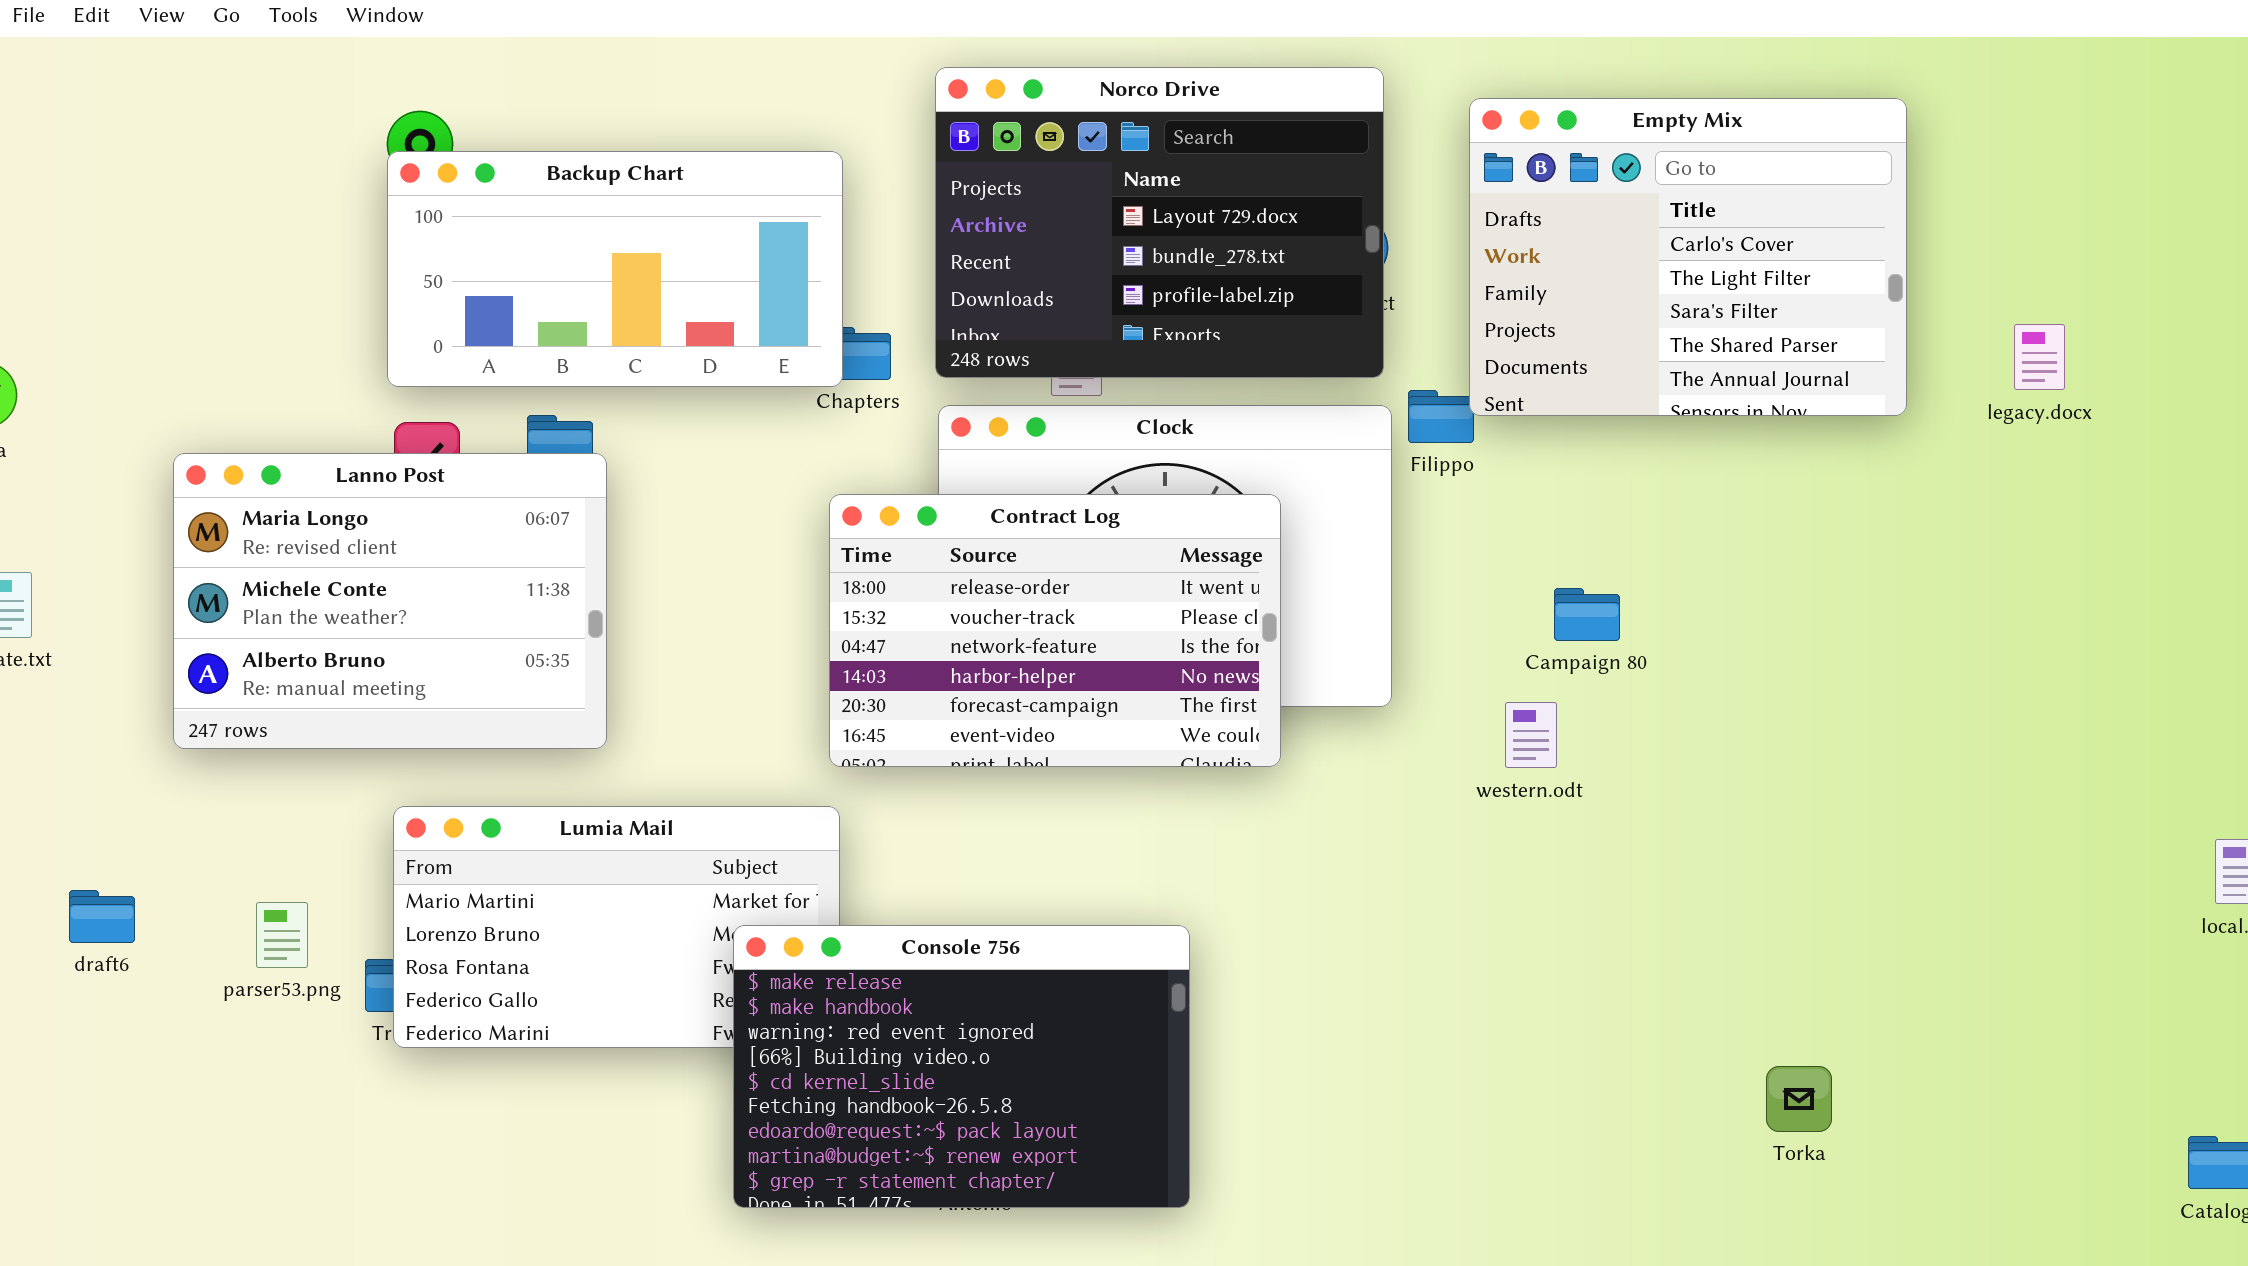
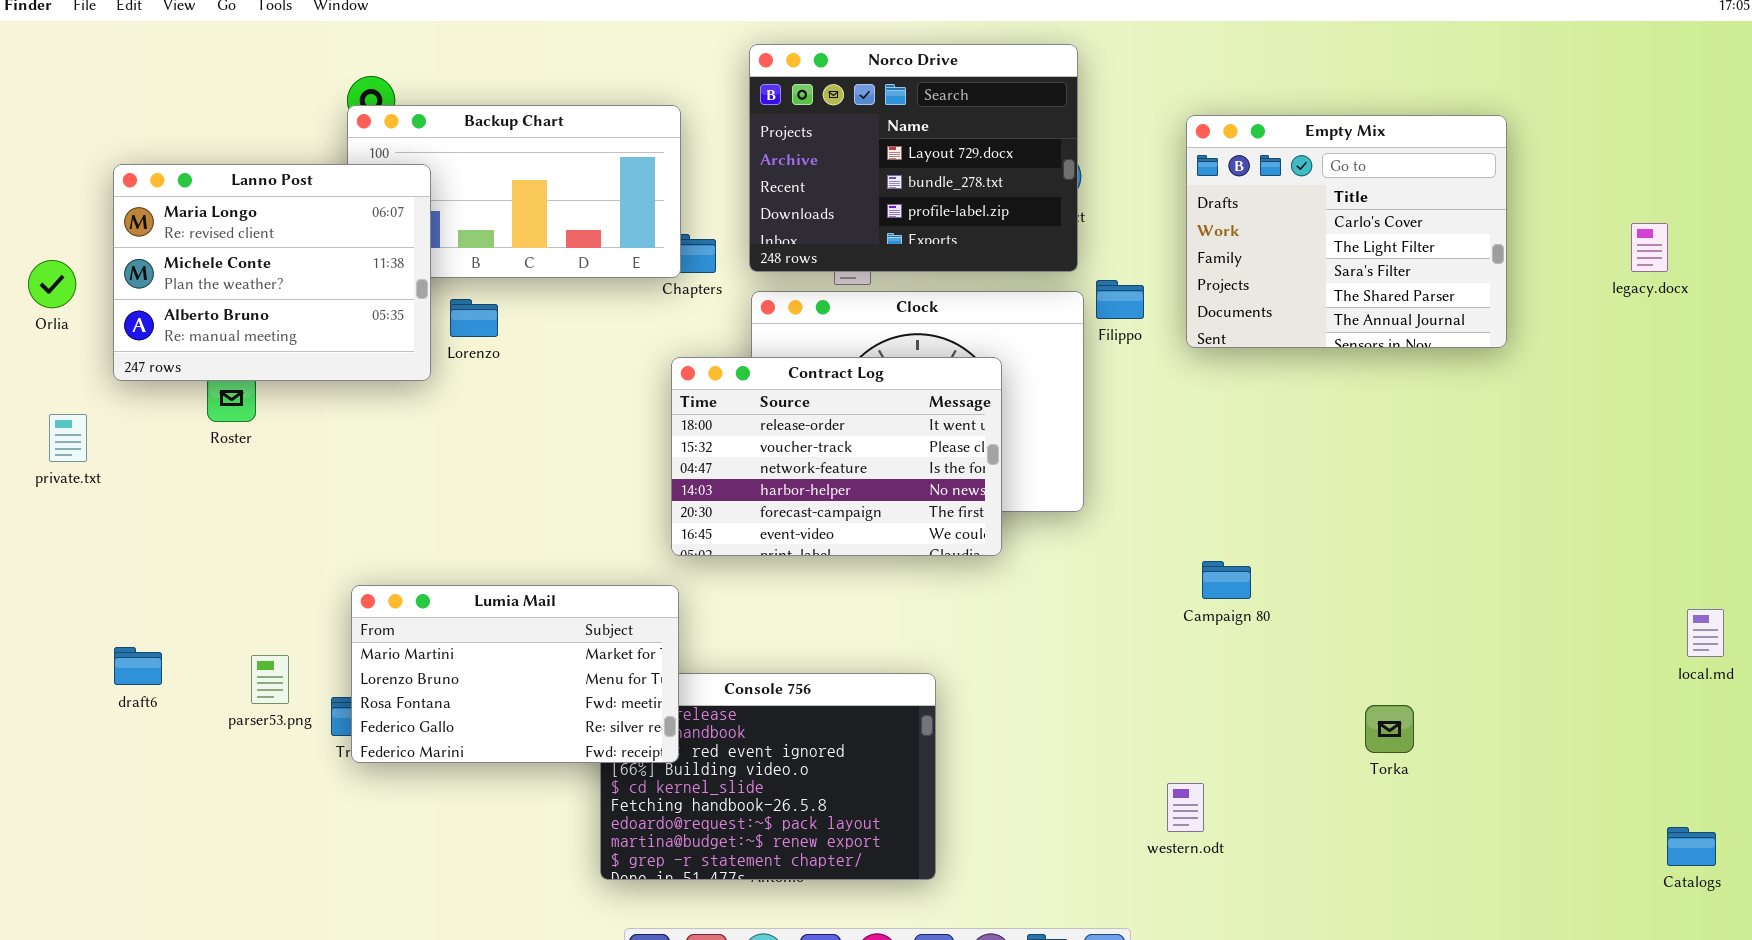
Empty Mix: [1469,98,1907,416] -> [1186,115,1507,348], moved
legacy.docx: [2014,324,2065,390] -> [1631,223,1668,272], moved
Lanno Post: [173,453,607,749] -> [113,164,431,381], moved
Campaign 80: [1554,588,1620,641] -> [1202,561,1251,599], moved
western.odt: [1505,702,1557,768] -> [1167,783,1204,832], moved
Lumia Mail: [393,806,840,1048] -> [351,585,679,763], raised
Torka: [1766,1066,1832,1132] -> [1365,705,1414,753], moved

